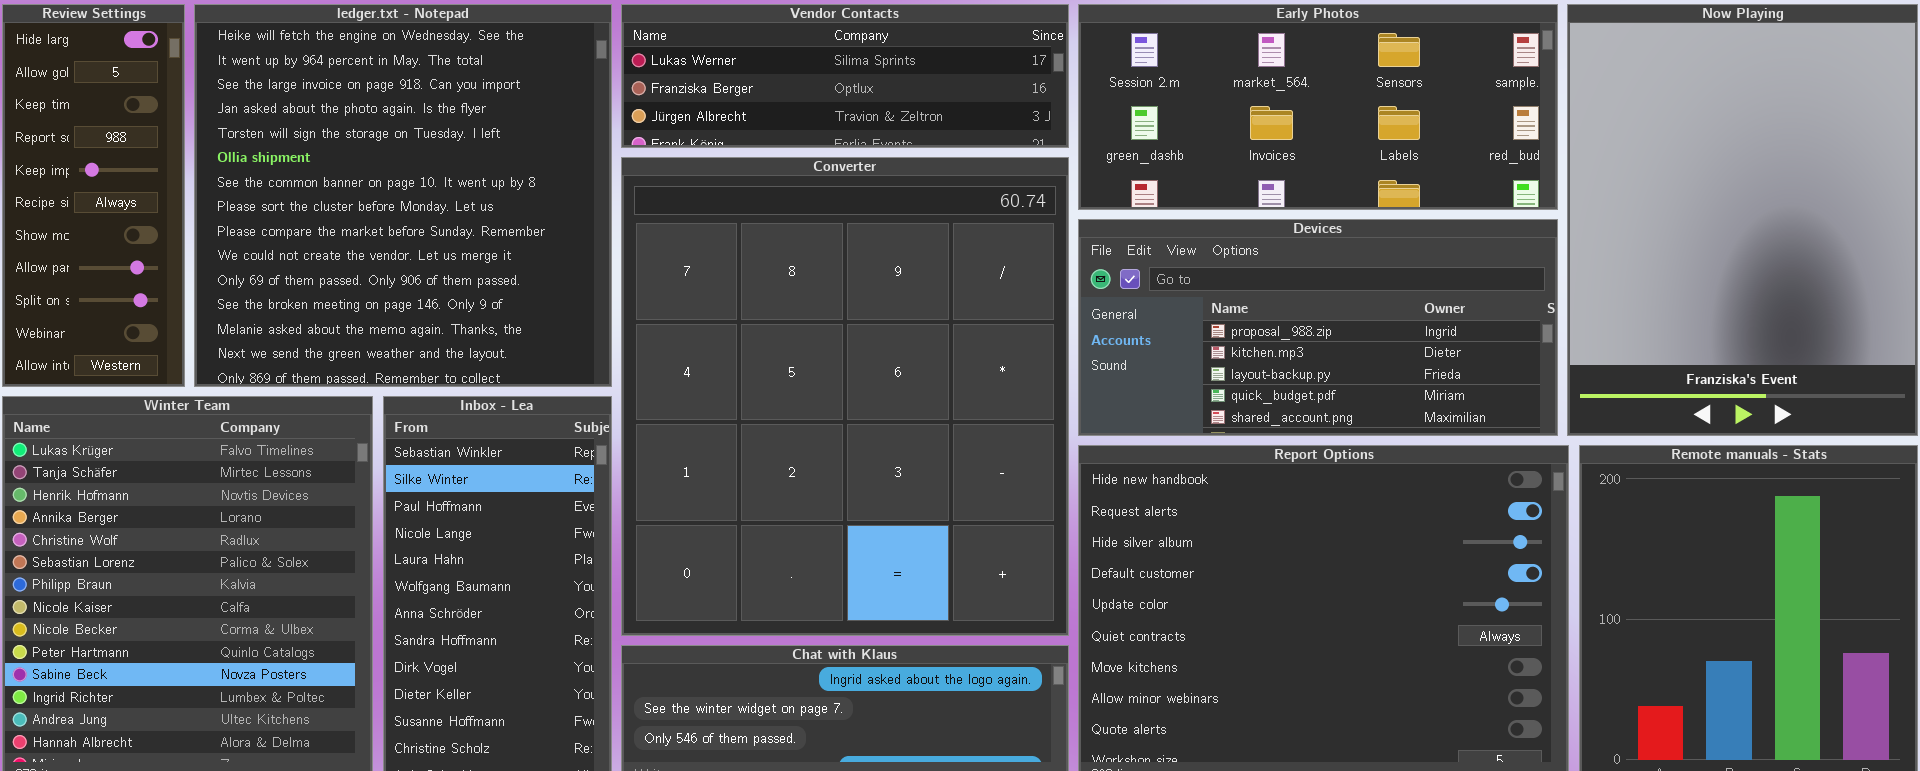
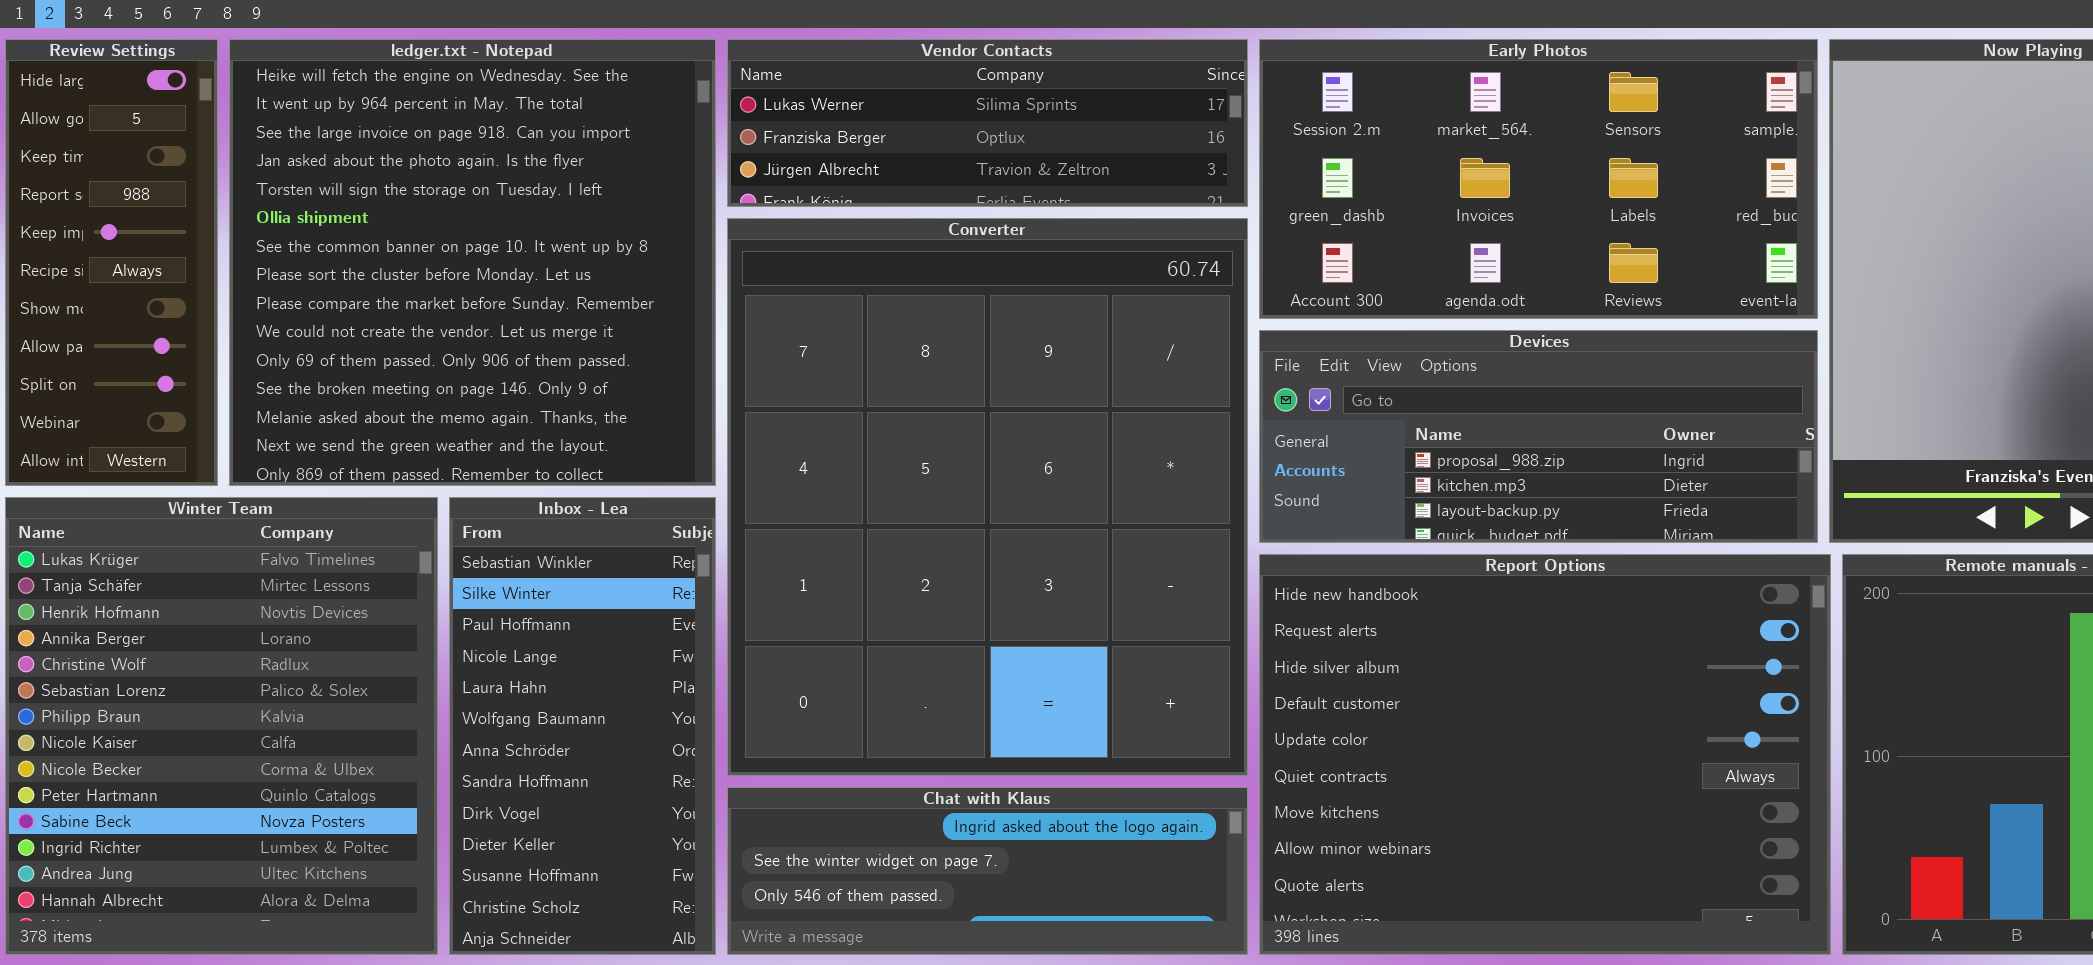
Early Photos: [1078,4,1558,210] -> [1259,39,1818,319], resized
Devices: [1078,219,1558,436] -> [1259,330,1818,543], resized

